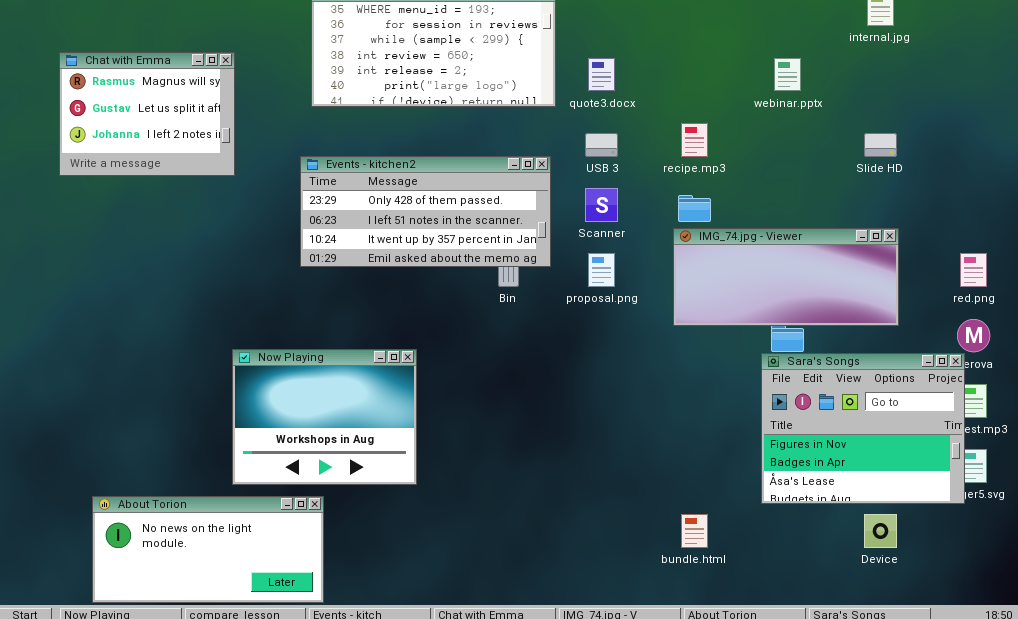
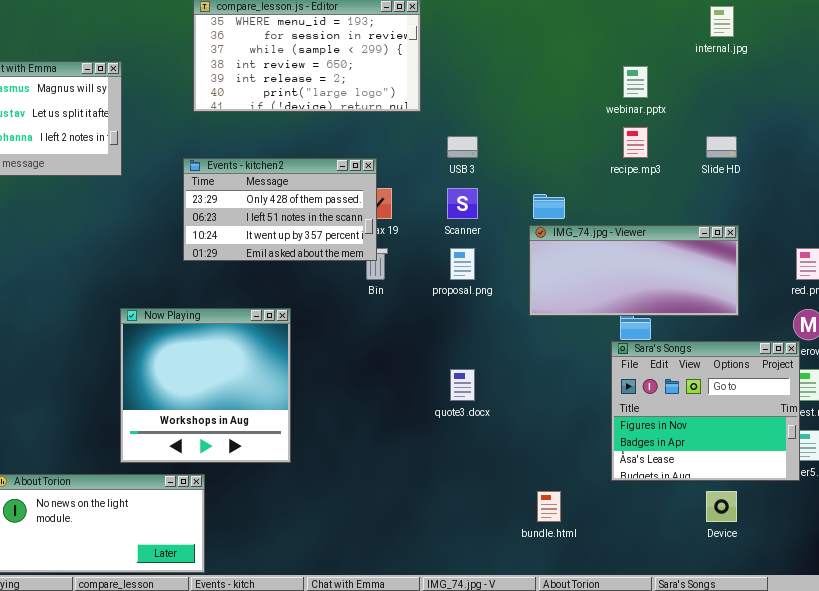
quote3.docx: [588,58,615,91] -> [450,369,475,401], moved
recipe.mp3: [681,123,708,157] -> [623,127,648,158], moved
Events - kitchen2: [300,156,551,267] -> [183,158,377,261], resized
Now Playing: [232,349,417,485] -> [120,308,291,463], resized

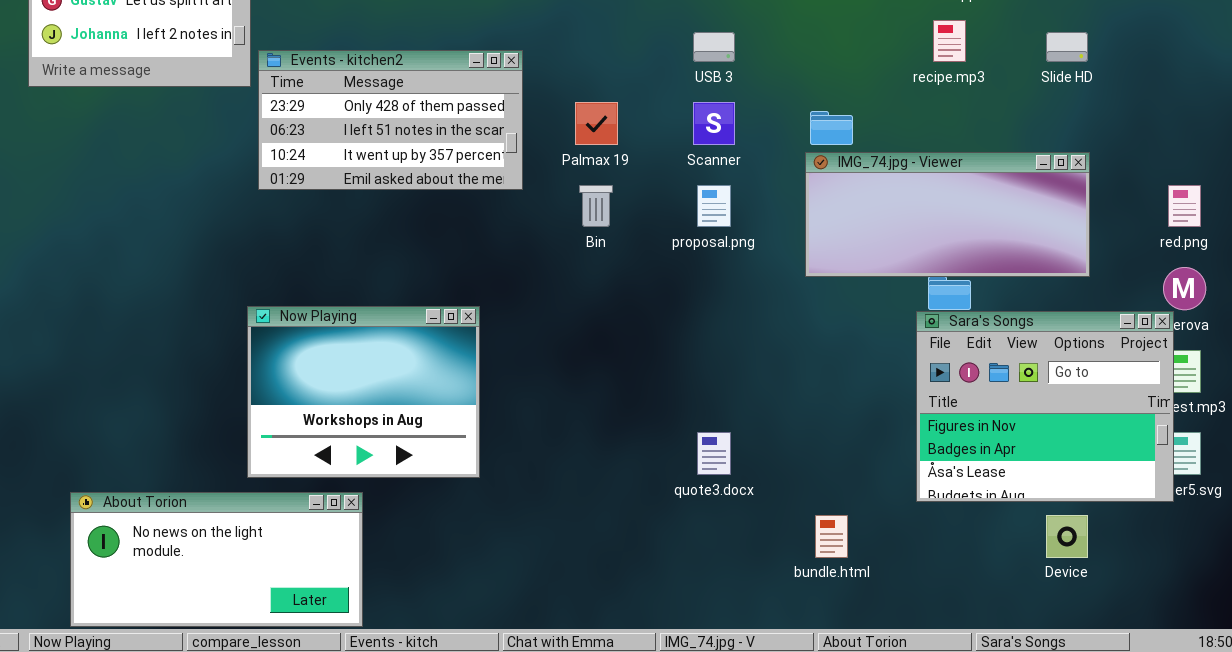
Events - kitchen2: [183,158,377,261] -> [258,50,523,190], moved
Now Playing: [120,308,291,463] -> [247,306,480,478], resized
quote3.docx: [450,369,475,401] -> [697,432,731,475], moved

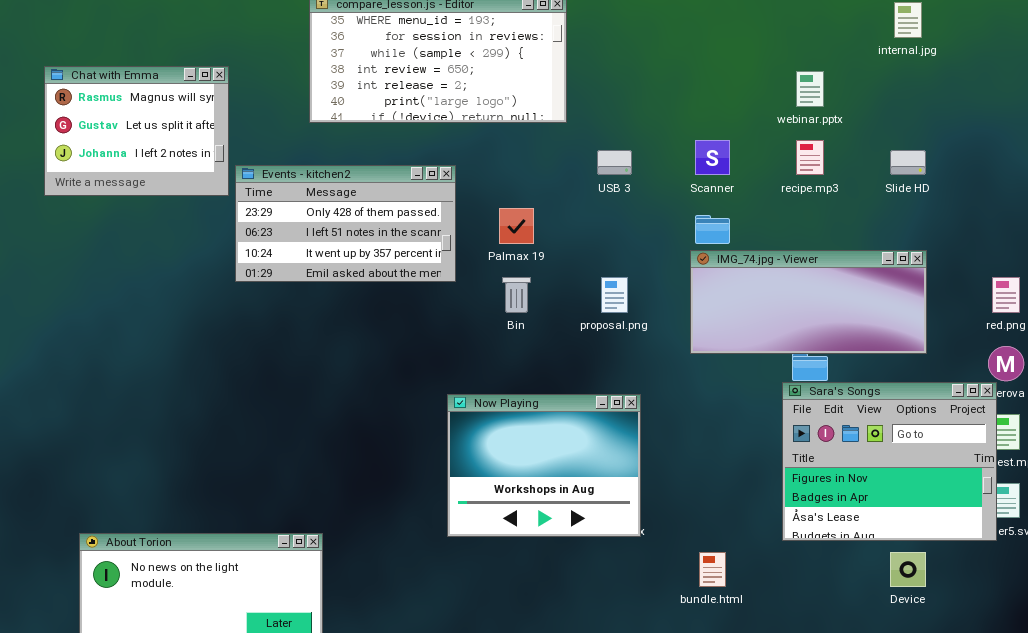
Scanner: [693,102,735,145] -> [695,140,730,175], moved
Now Playing: [247,306,480,478] -> [447,394,641,537], moved

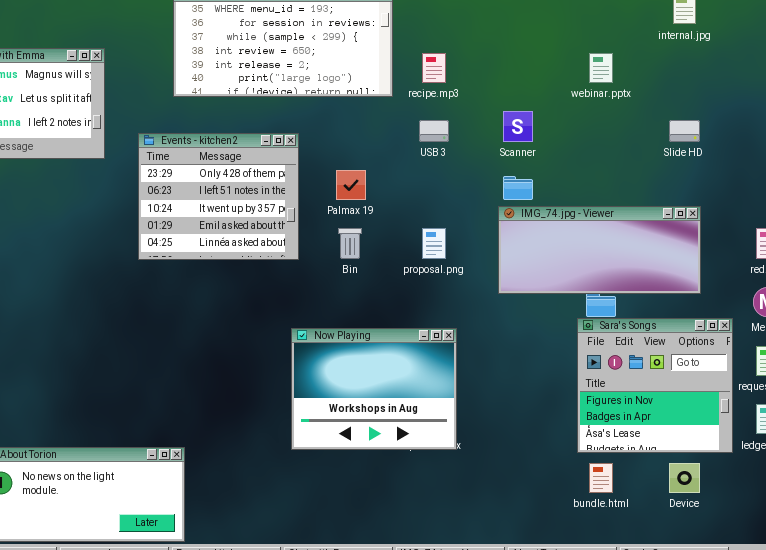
recipe.mp3: [796,140,824,175] -> [422,53,446,83], moved
Events - kitchen2: [235,165,456,282] -> [138,133,299,260], resized
Sara's Songs: [782,382,997,541] -> [577,318,733,453], resized
bundle.html: [699,552,726,587] -> [589,463,613,493], moved

